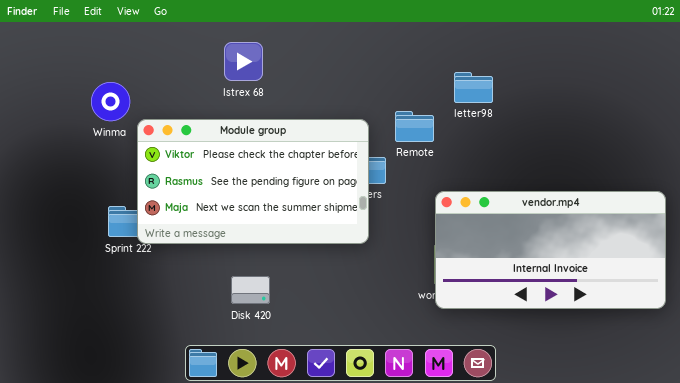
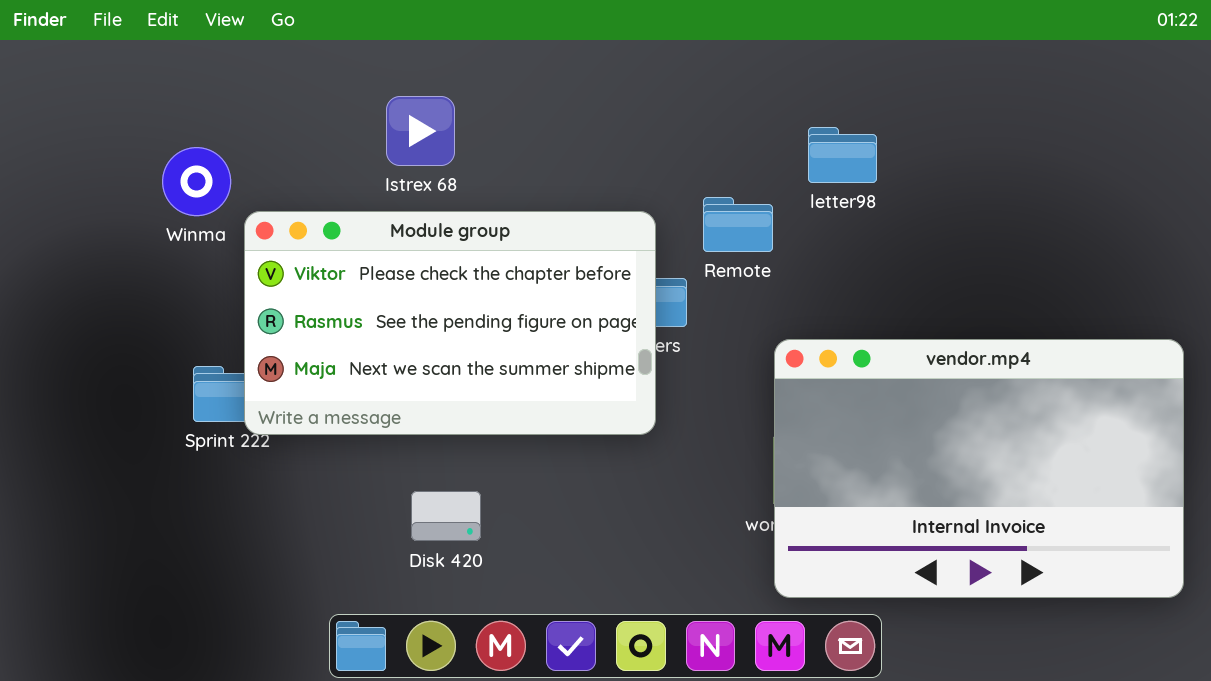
Istrex 68: [224,42,263,81] -> [386,96,455,166], moved
vendor.mp4: [435,191,666,309] -> [774,339,1184,598], resized

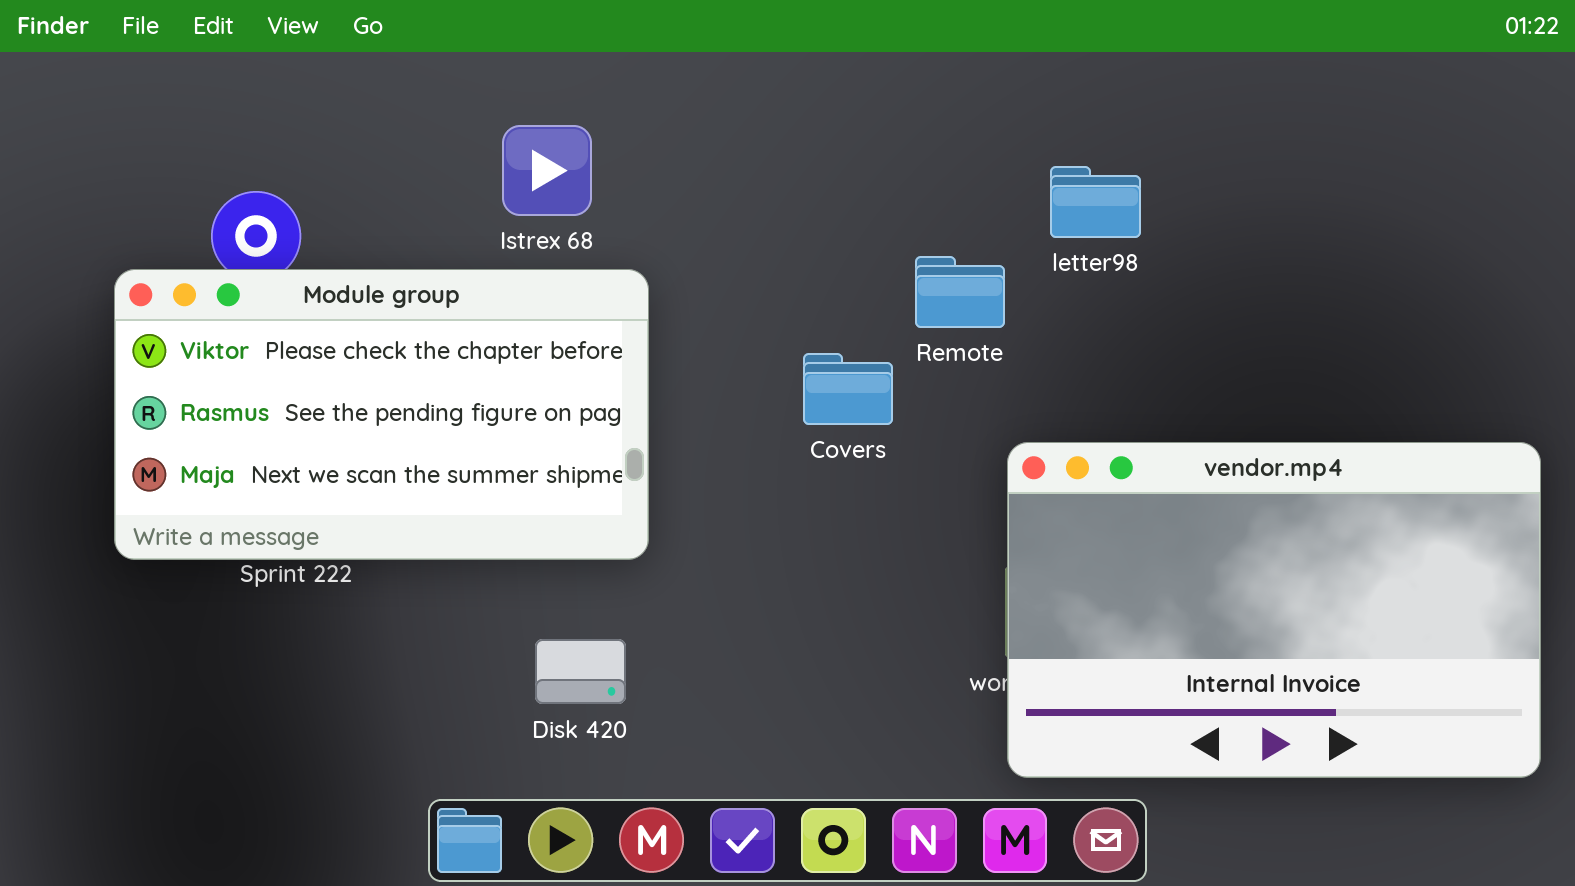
Module group: [244,211,656,435] -> [114,269,649,560], moved

